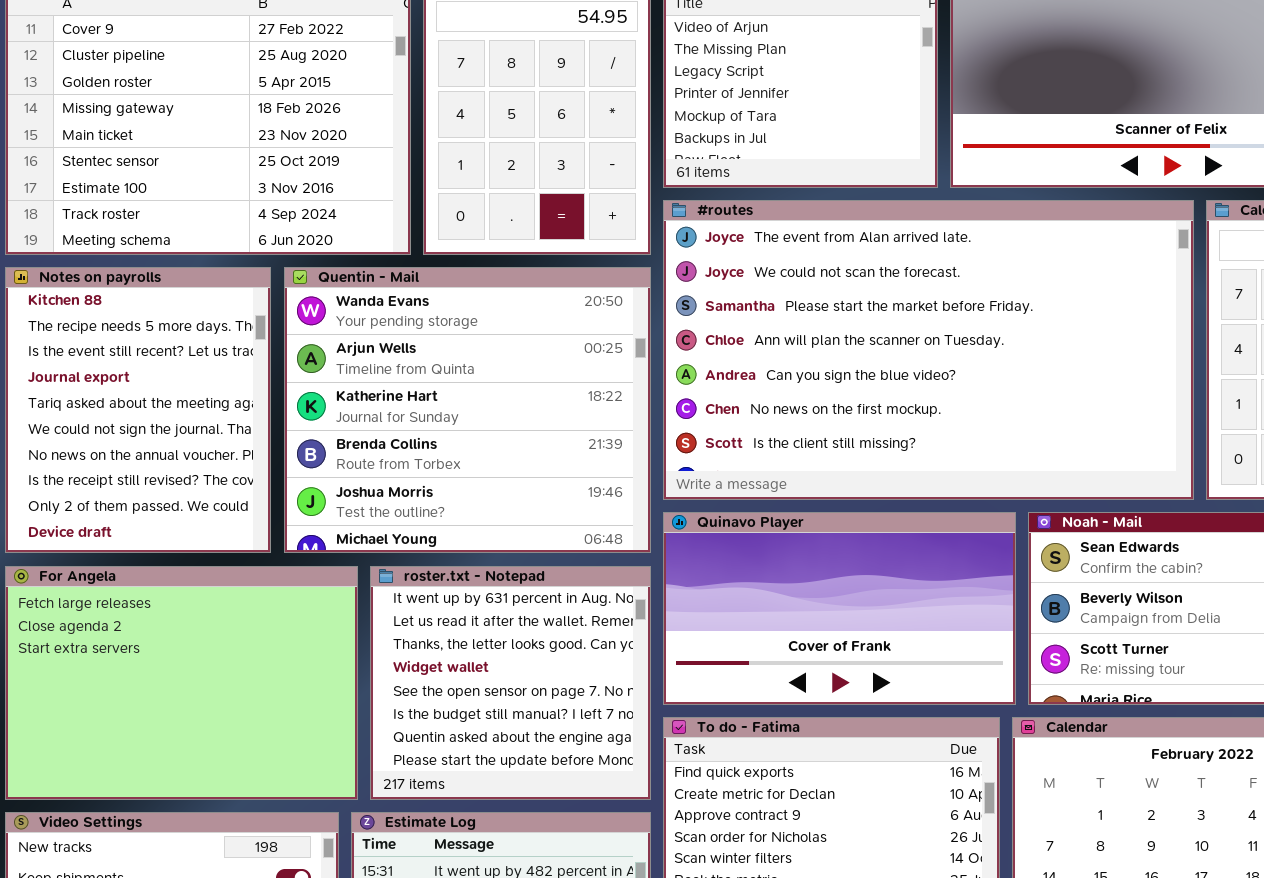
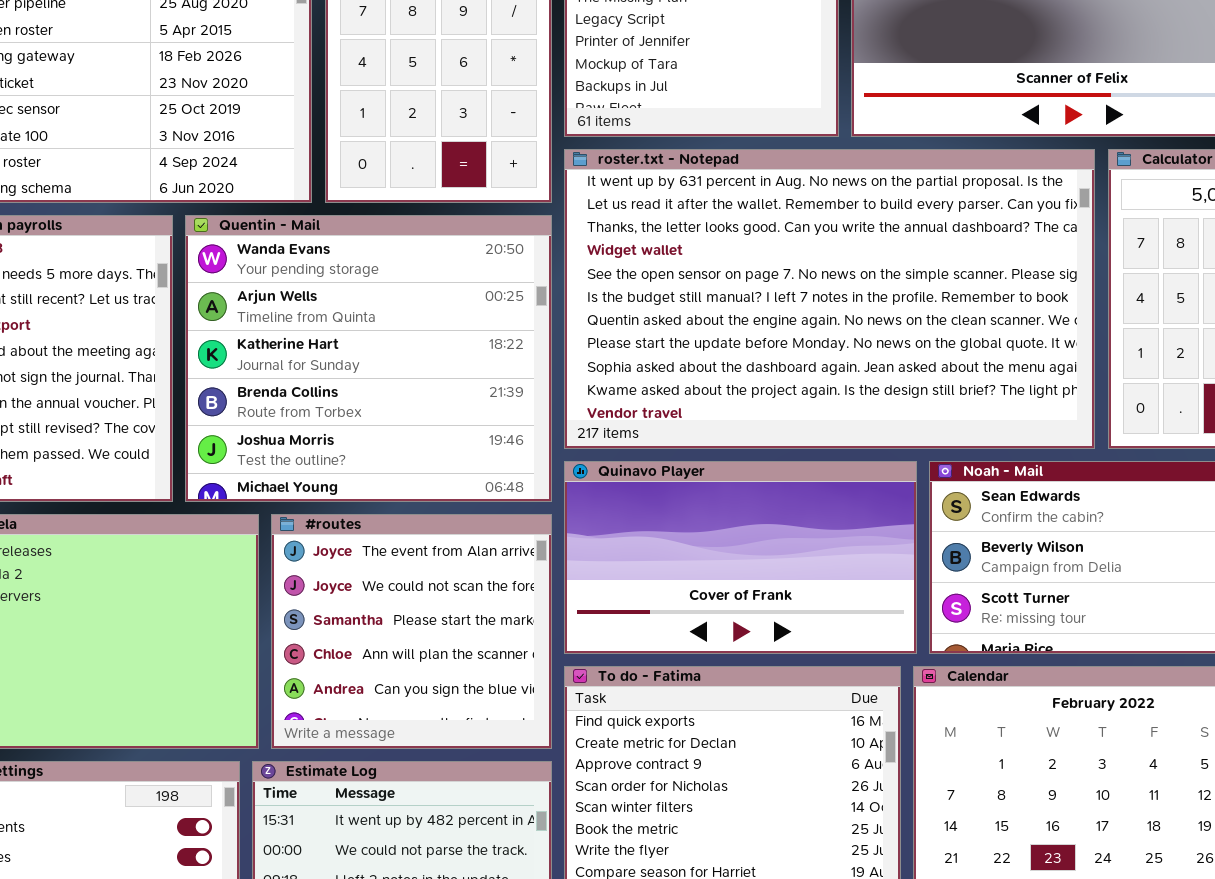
#routes: [663,200,1194,500] -> [271,514,552,749], moved, resized
roster.txt - Notepad: [370,566,651,800] -> [564,149,1095,449], moved, resized

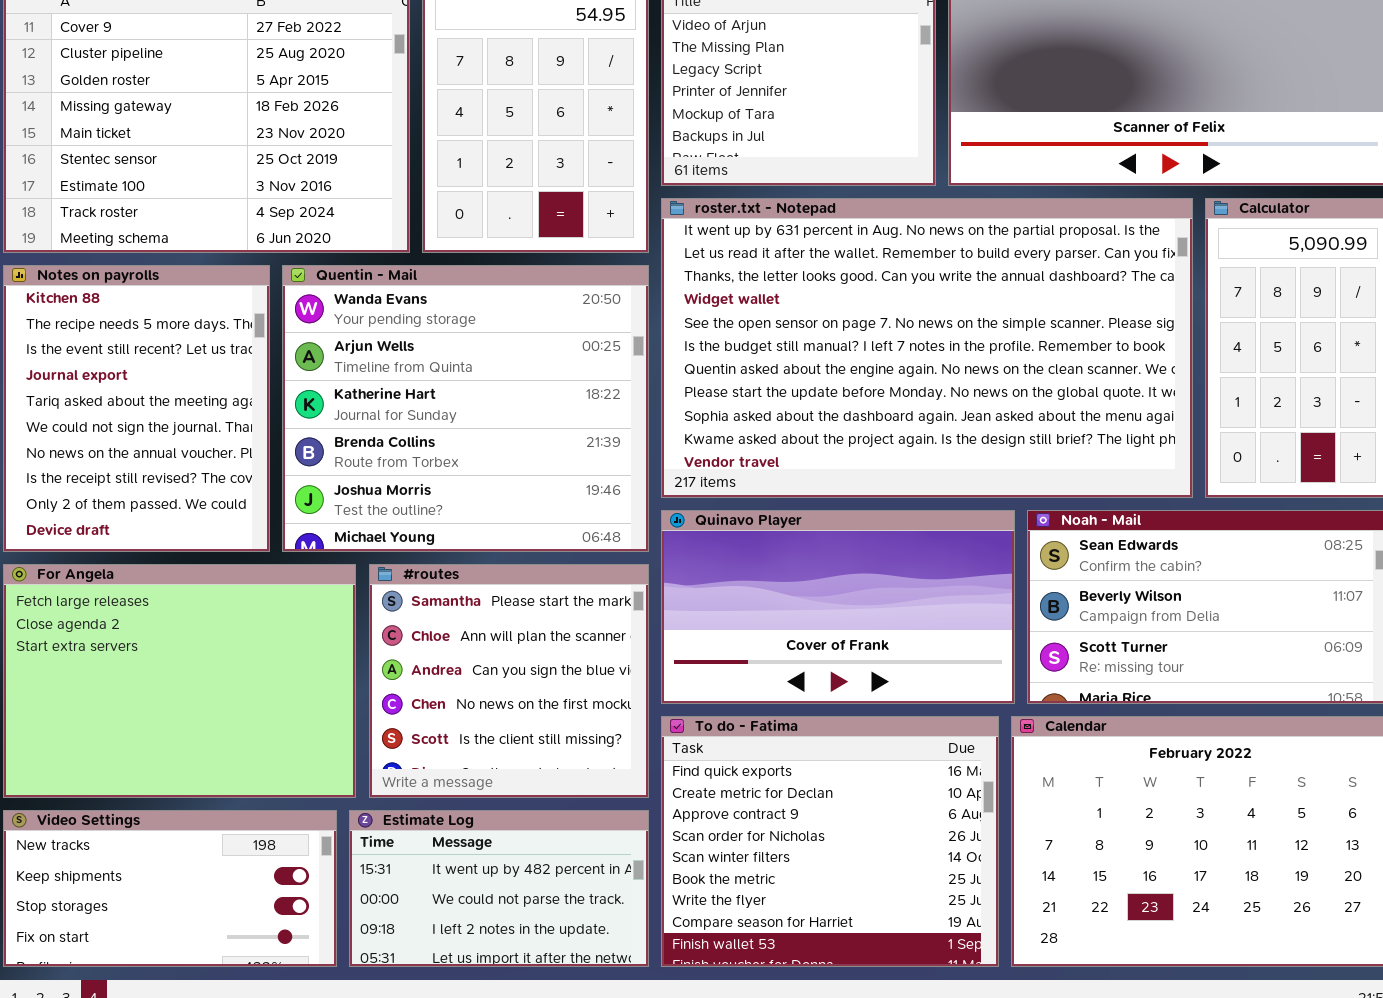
#routes: [271,514,552,749] -> [369,564,649,798], scrolled down 2 rows

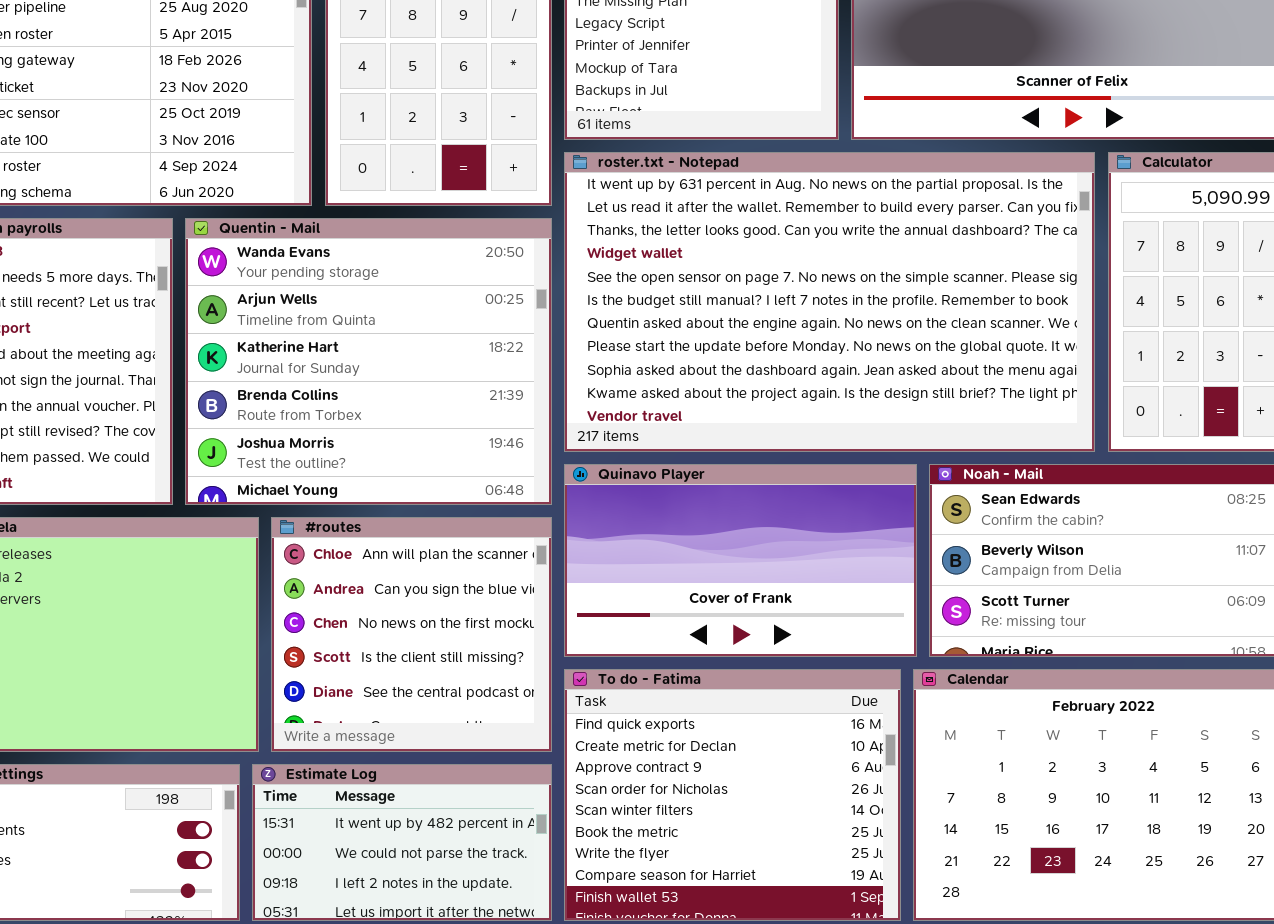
#routes: [369,564,649,798] -> [271,517,552,752], scrolled down 1 row

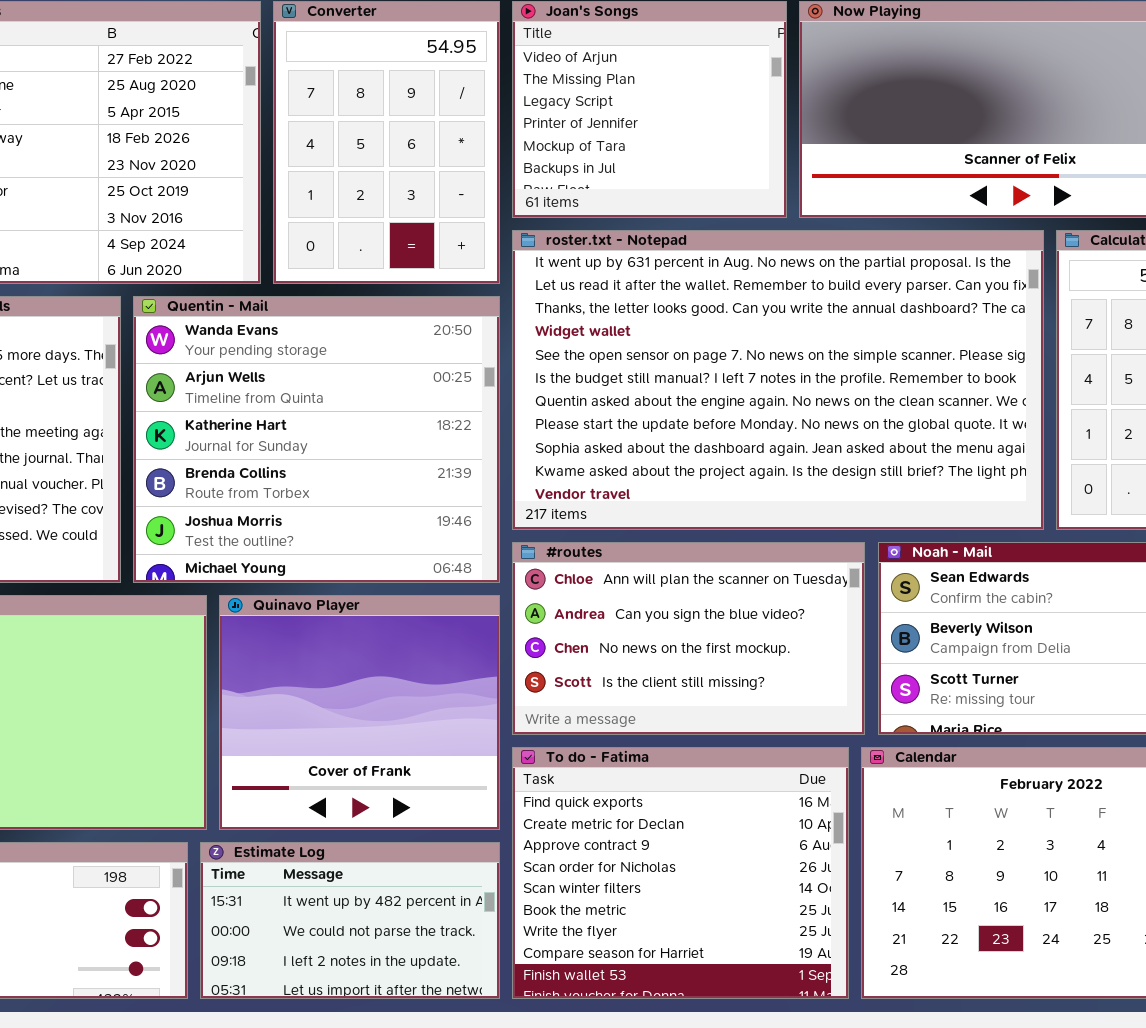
Quinavo Player: [564,464,917,657] -> [219,595,500,830], moved, resized
#routes: [271,517,552,752] -> [512,542,865,735], moved, resized

